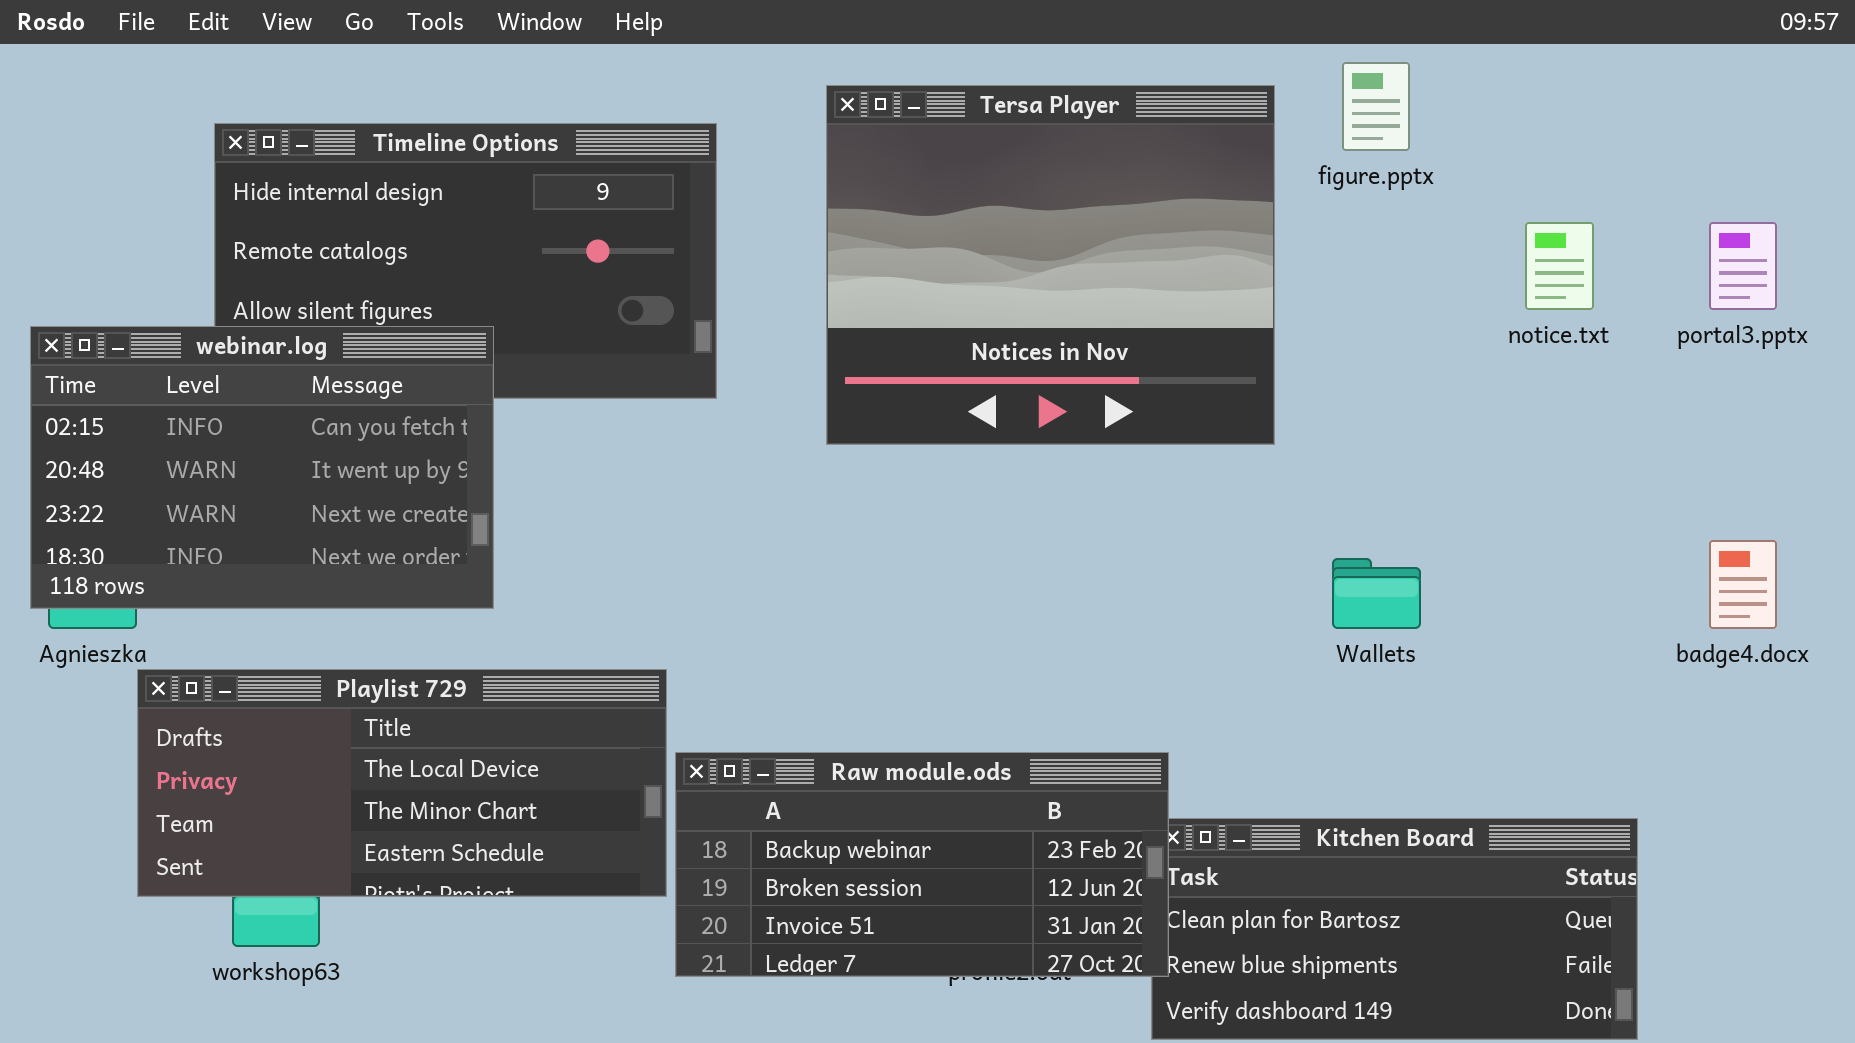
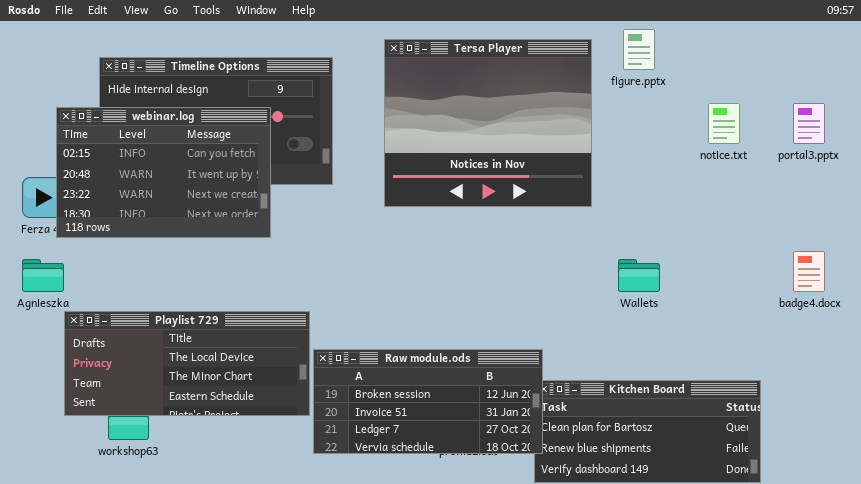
webinar.log: [30,326,494,609] -> [56,107,271,238], moved
Raw module.ods: [675,752,1169,977] -> [313,349,543,454], scrolled down 1 row

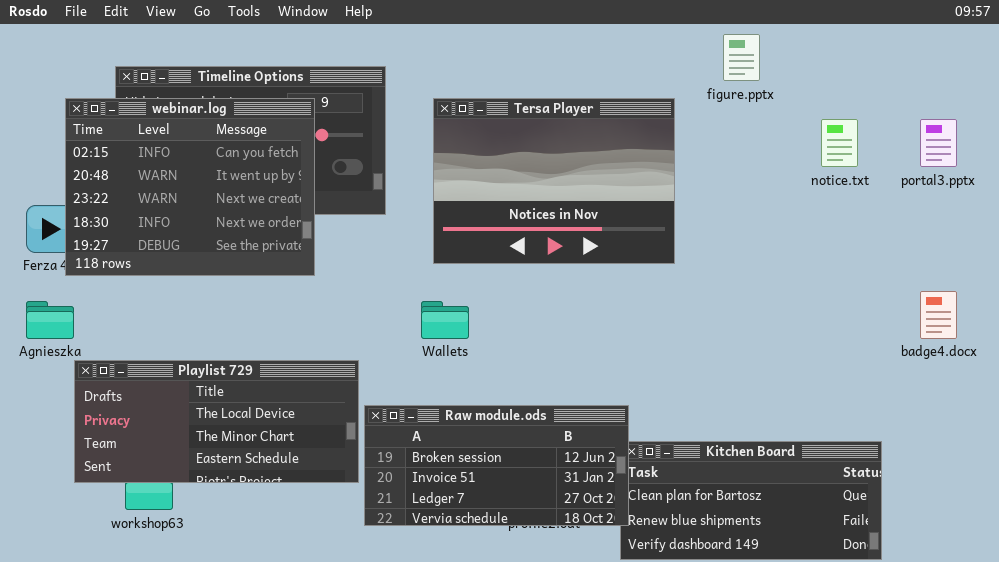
Tersa Player: [384,39,592,207] -> [433,98,675,264], moved, resized
webinar.log: [56,107,271,238] -> [65,98,315,276], resized
Wallets: [618,259,660,292] -> [421,301,469,339], moved

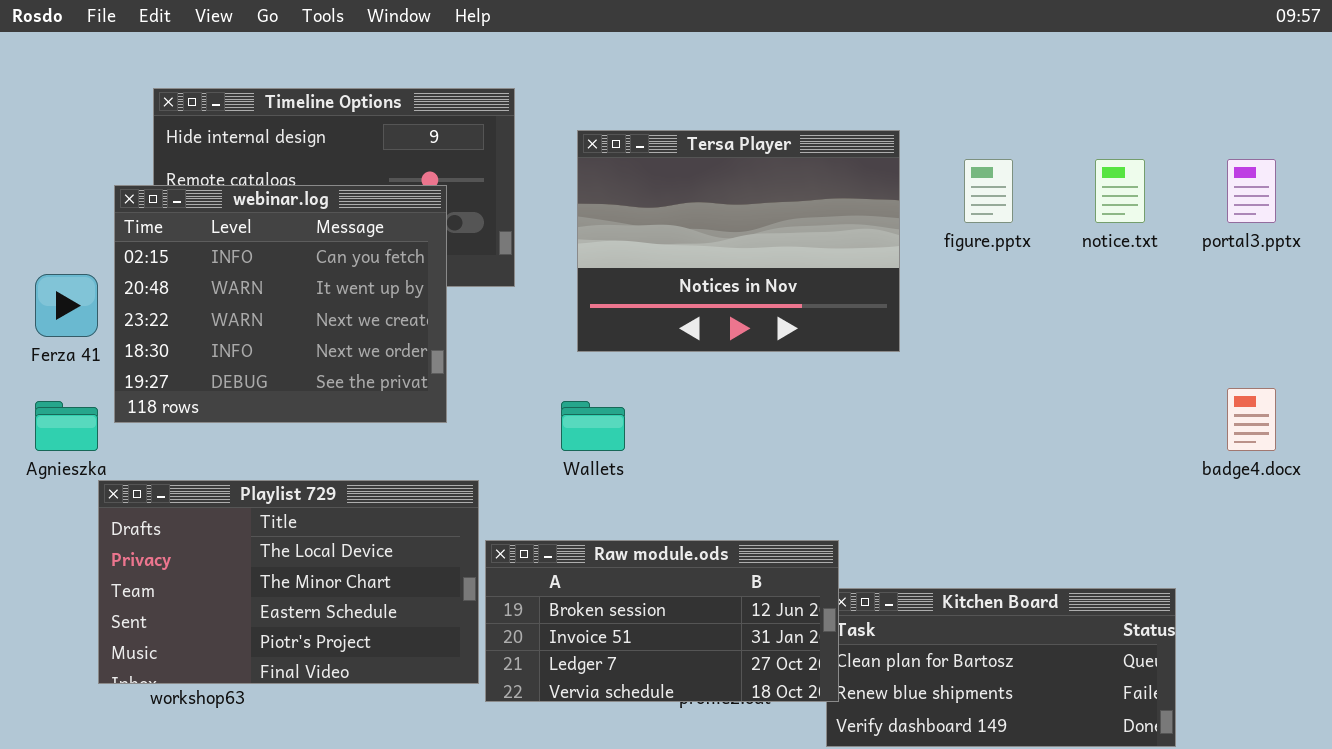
figure.pptx: [723,34,760,81] -> [964,159,1013,223], moved
webinar.log: [65,98,315,276] -> [114,185,447,423], moved
Playlist 729: [74,360,359,483] -> [98,480,479,684], resized

